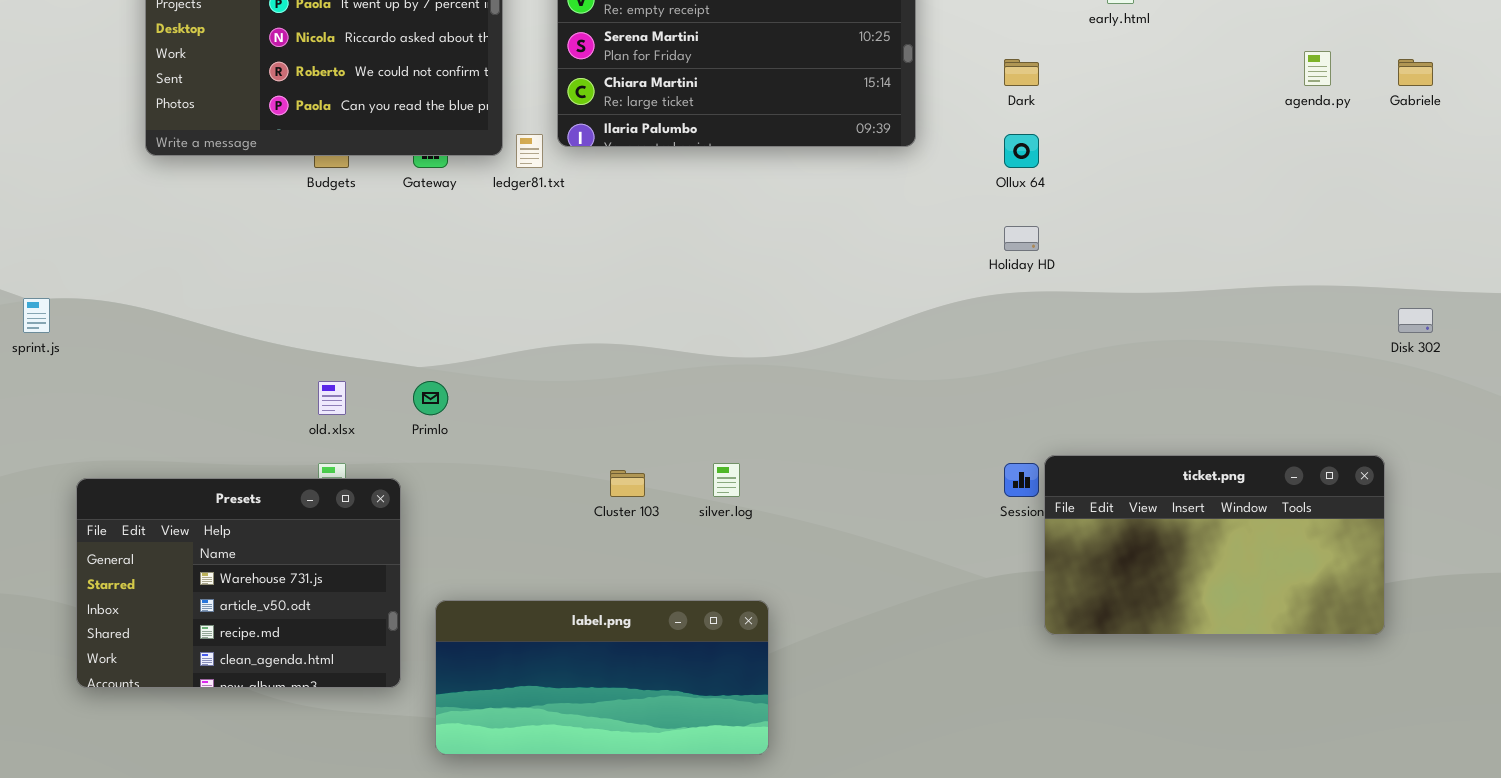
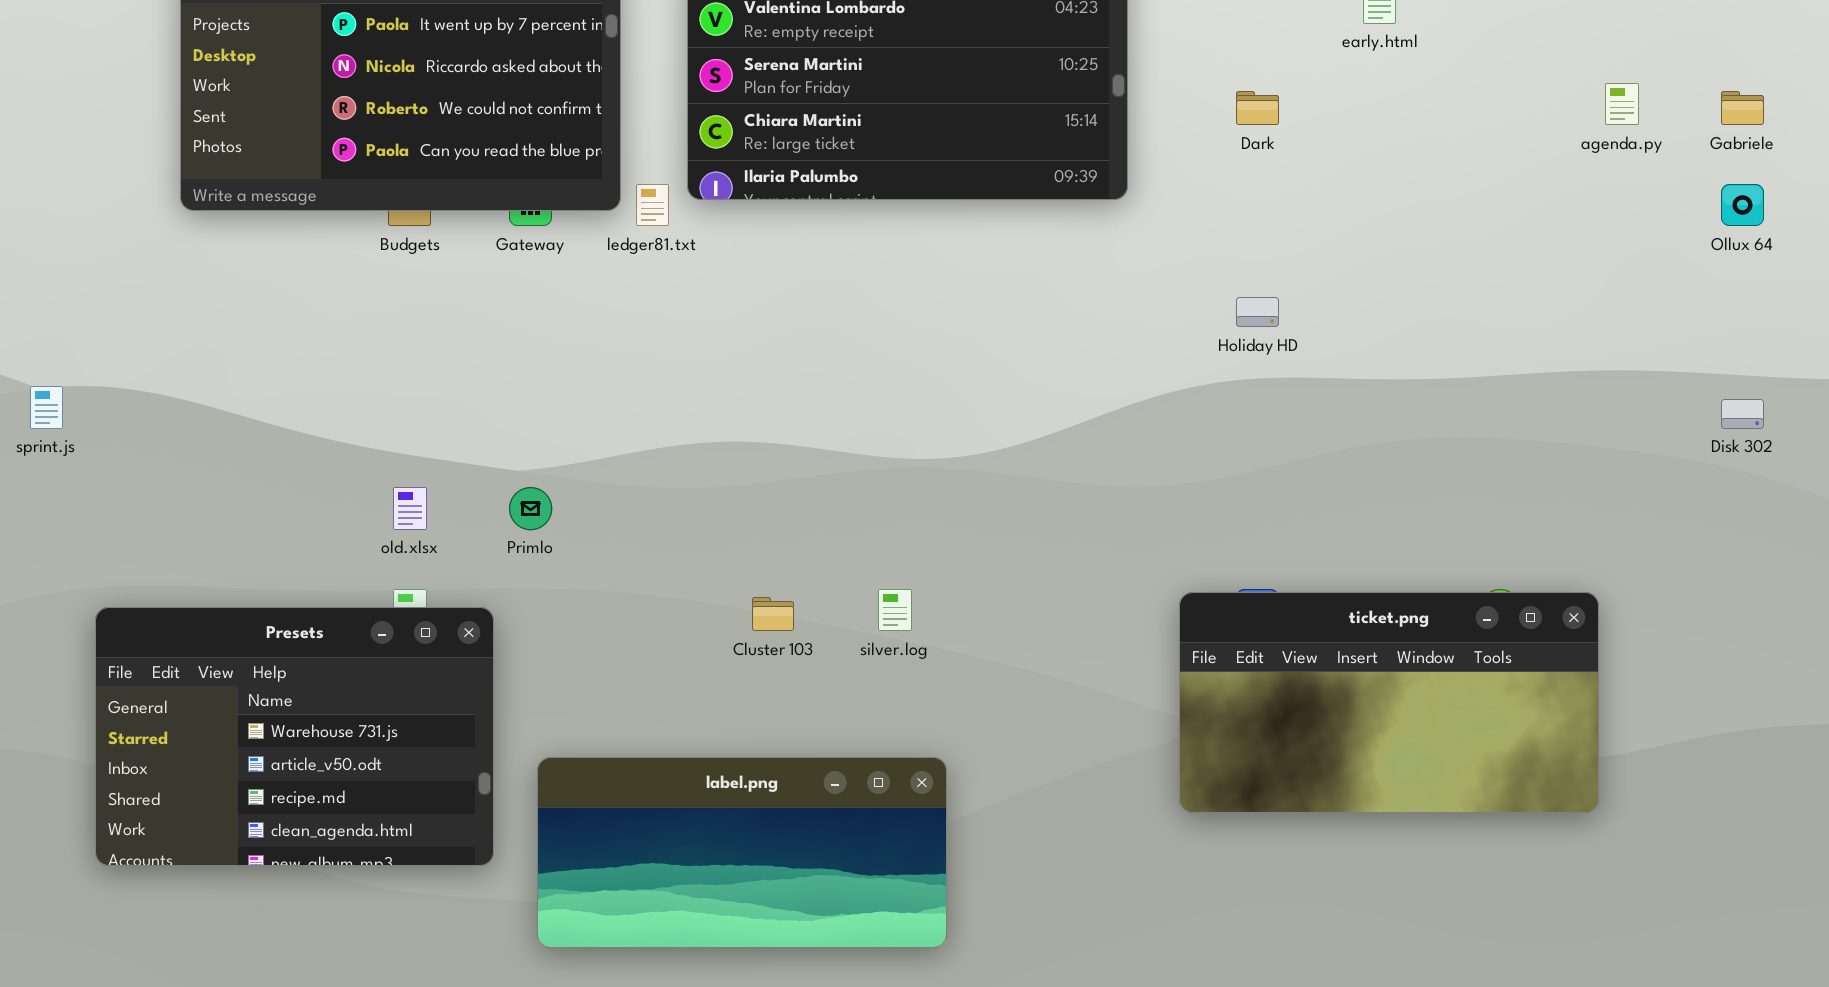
Ollux 64: [1004,134,1039,168] -> [1721,184,1764,226], moved
ticket.png: [1044,455,1385,635] -> [1179,592,1599,813], moved

